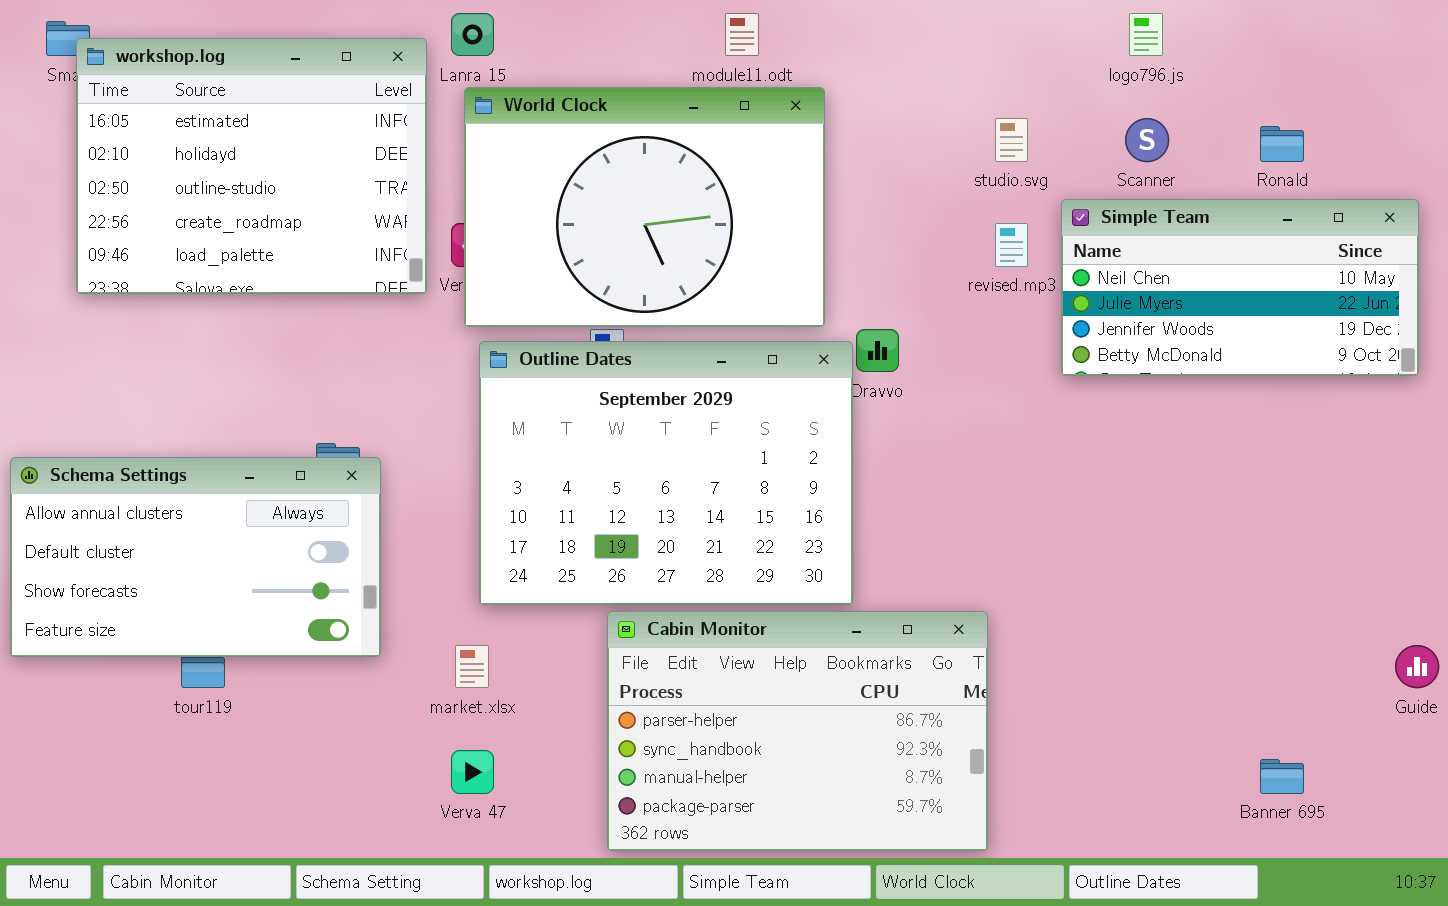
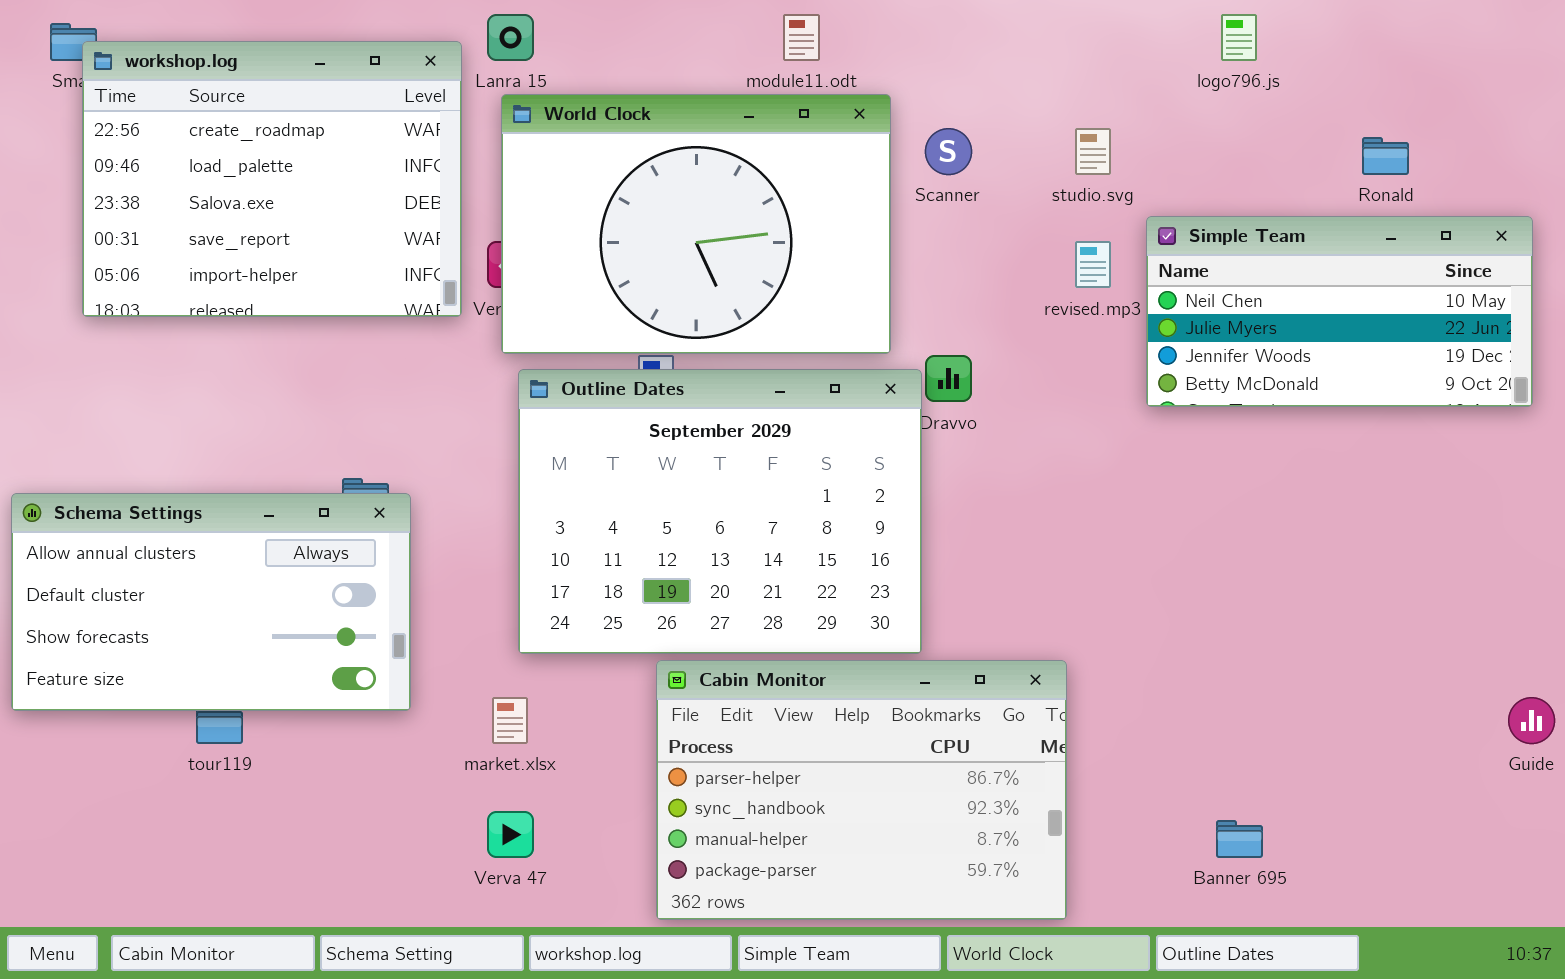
workshop.log: [76,38,427,294] -> [82,41,462,317], scrolled down 3 rows
Scanner: [1125,118,1169,162] -> [925,128,972,175], moved
Banner 695: [1260,759,1304,794] -> [1216,820,1263,858], moved

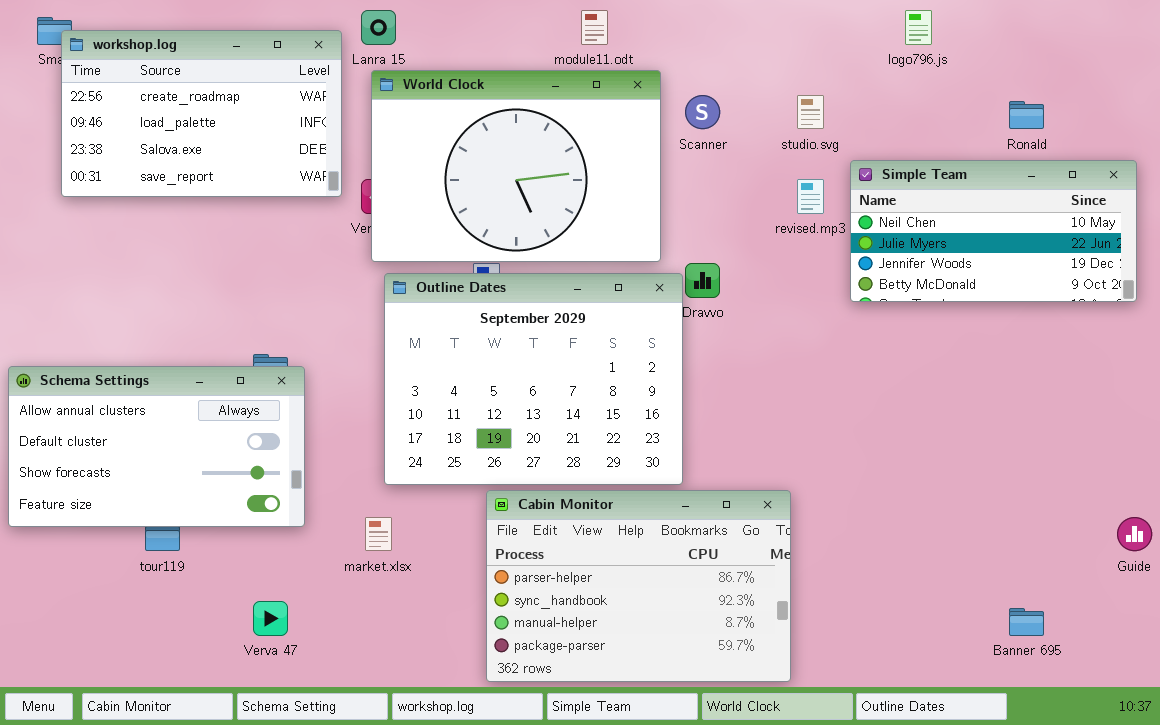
workshop.log: [82,41,462,317] -> [61,30,342,197], resized
Verva 47: [487,811,534,858] -> [253,601,288,636], moved
Banner 695: [1216,820,1263,858] -> [1009,608,1044,636], moved

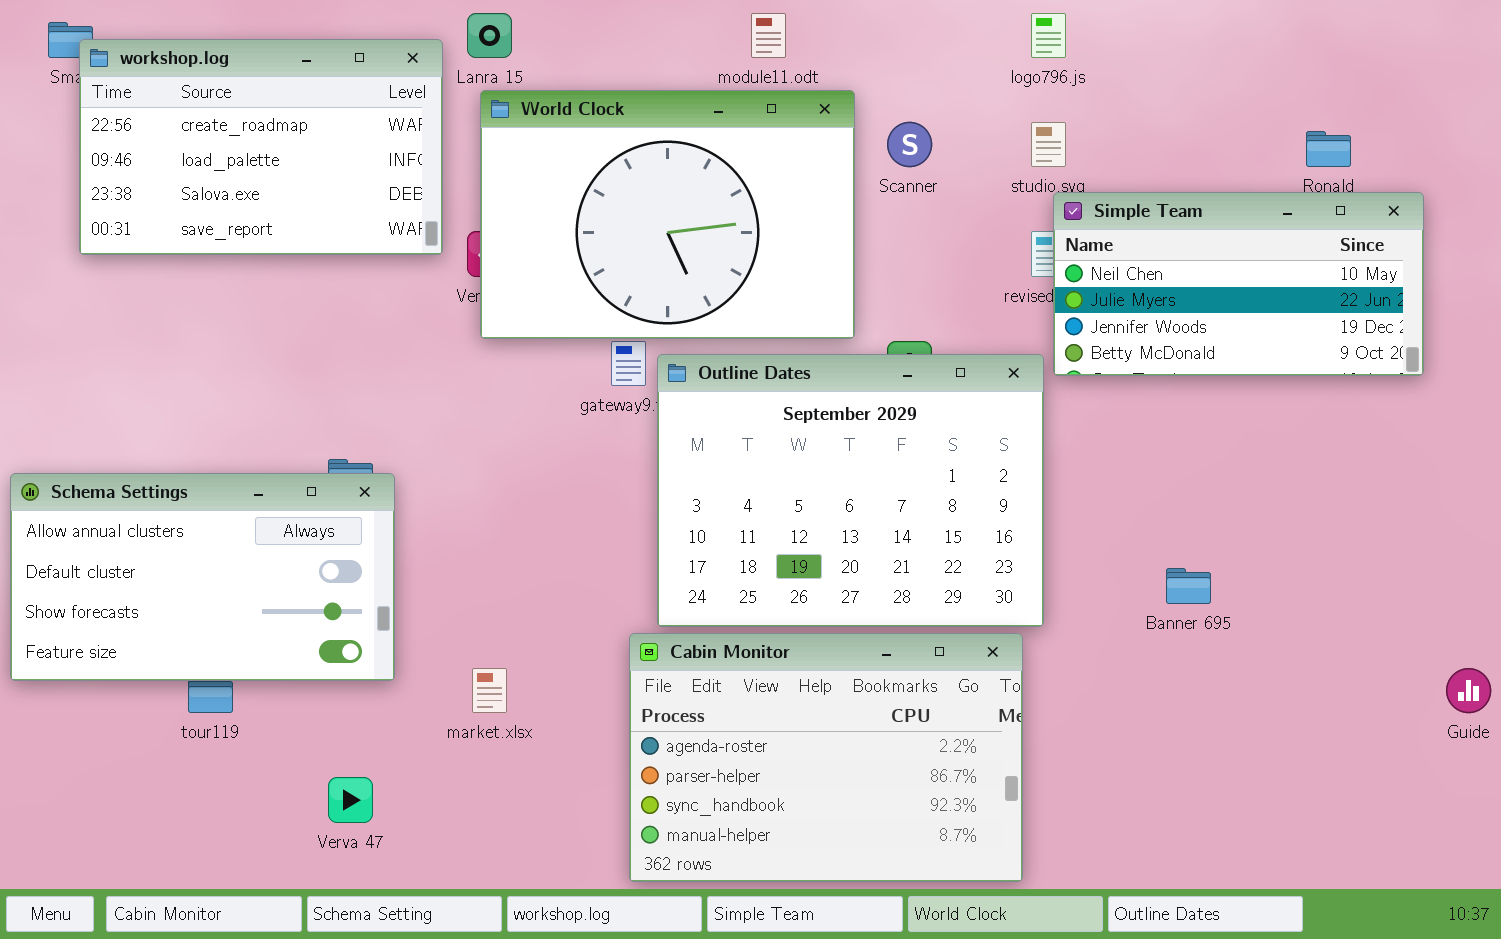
logo796.js: [905,10,932,45] -> [1031,13,1066,58], moved
Simple Team: [850,160,1137,302] -> [1053,192,1424,376], moved
Outline Dates: [384,273,683,485] -> [657,354,1044,627], moved
Cabin Monitor: [486,490,791,682] -> [629,633,1023,882], scrolled up 1 row
Banner 695: [1009,608,1044,636] -> [1166,568,1211,604], moved

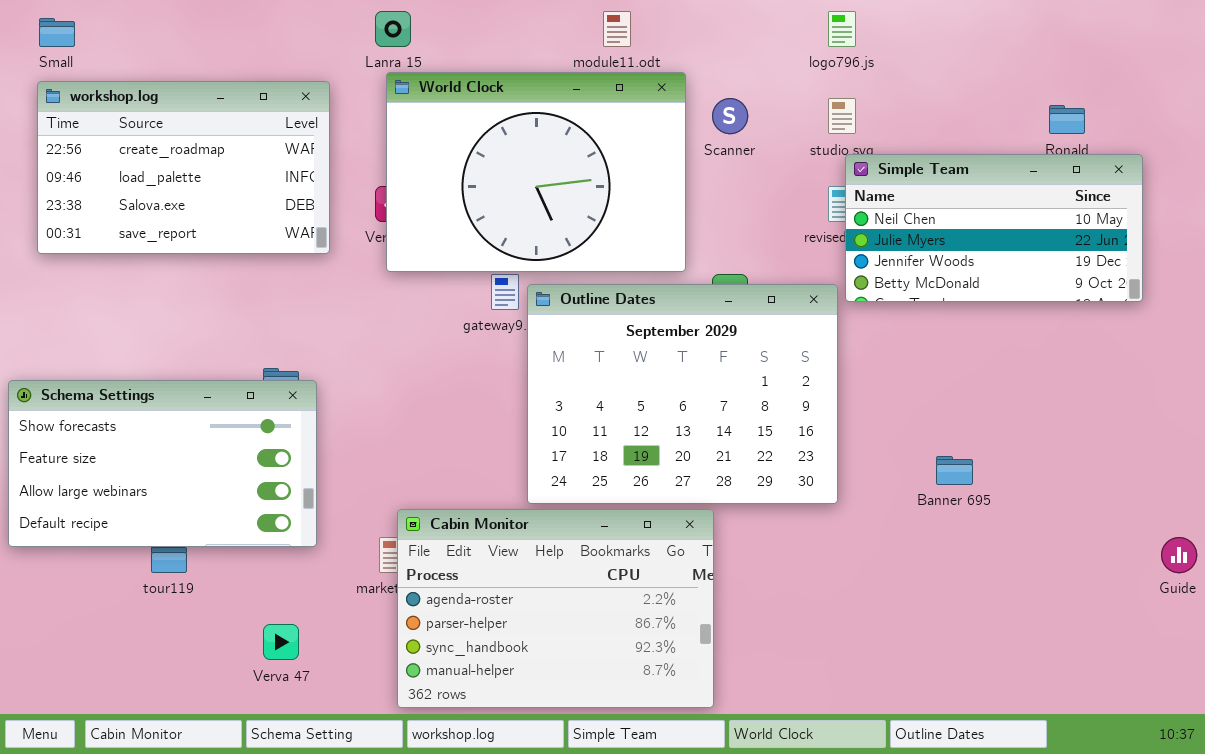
workshop.log: [79,39,443,255] -> [37,81,330,254], moved
Schema Settings: [10,473,395,681] -> [8,380,317,547], scrolled down 2 rows
Cabin Monitor: [629,633,1023,882] -> [397,509,714,708], moved

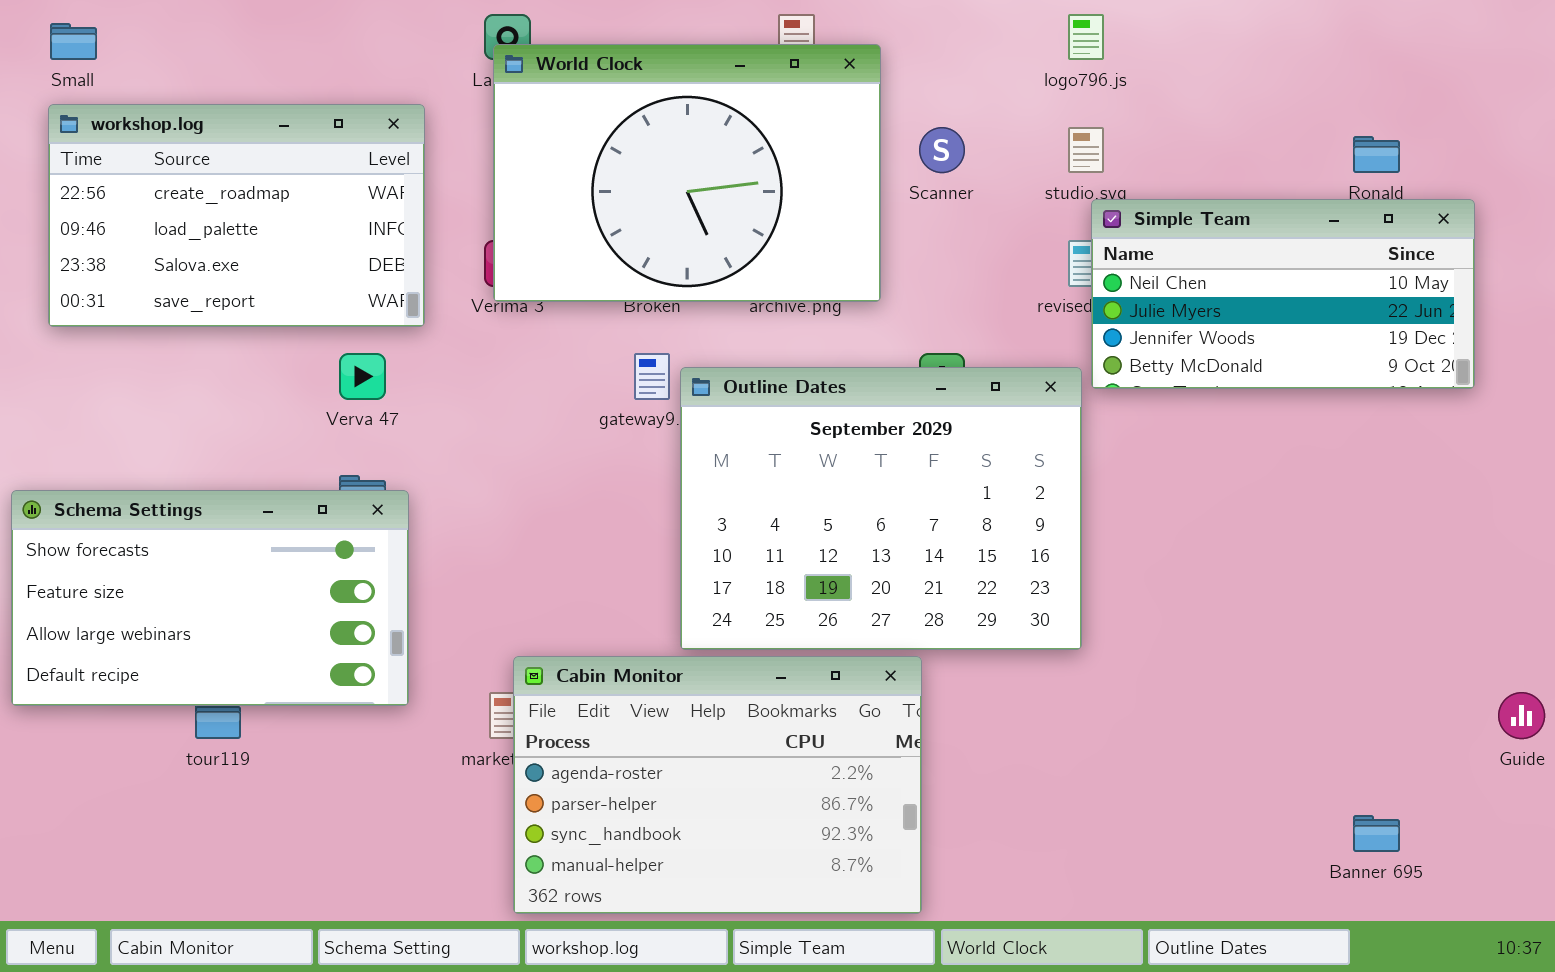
World Clock: [386,72,686,272] -> [493,44,881,302], moved
Banner 695: [936,456,973,485] -> [1353,815,1400,852], moved
Verva 47: [263,624,299,660] -> [339,353,386,400], moved

